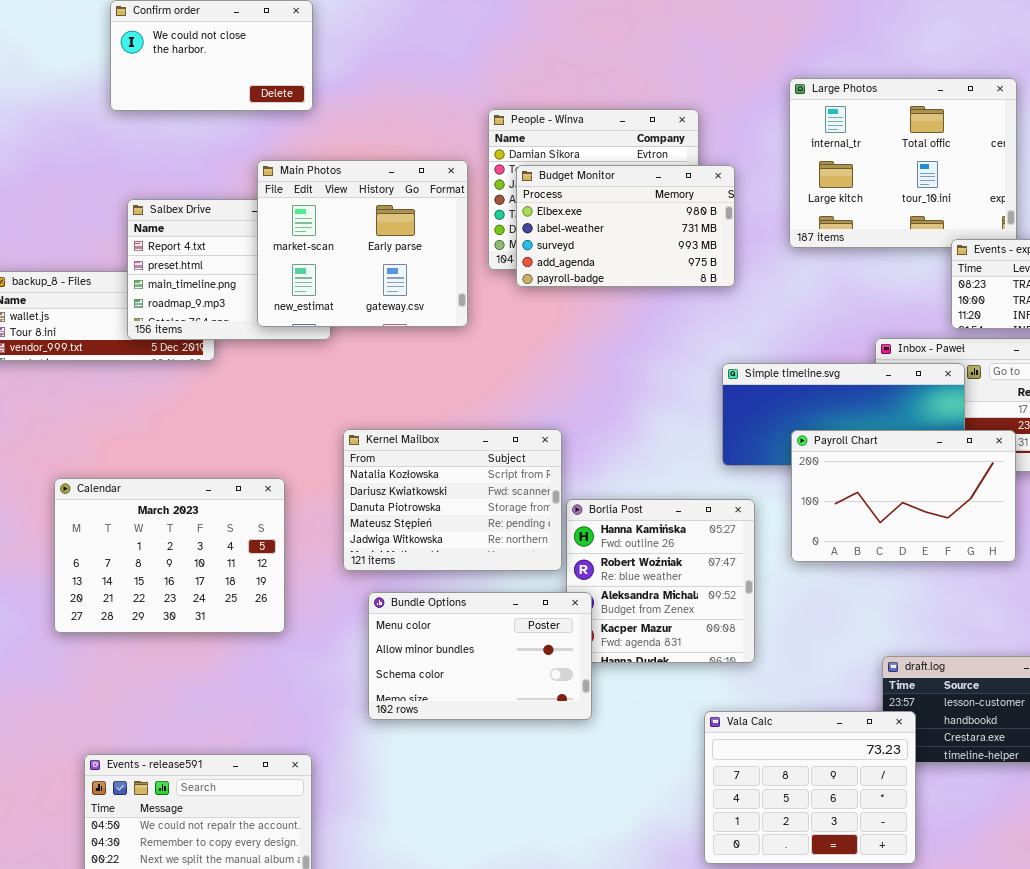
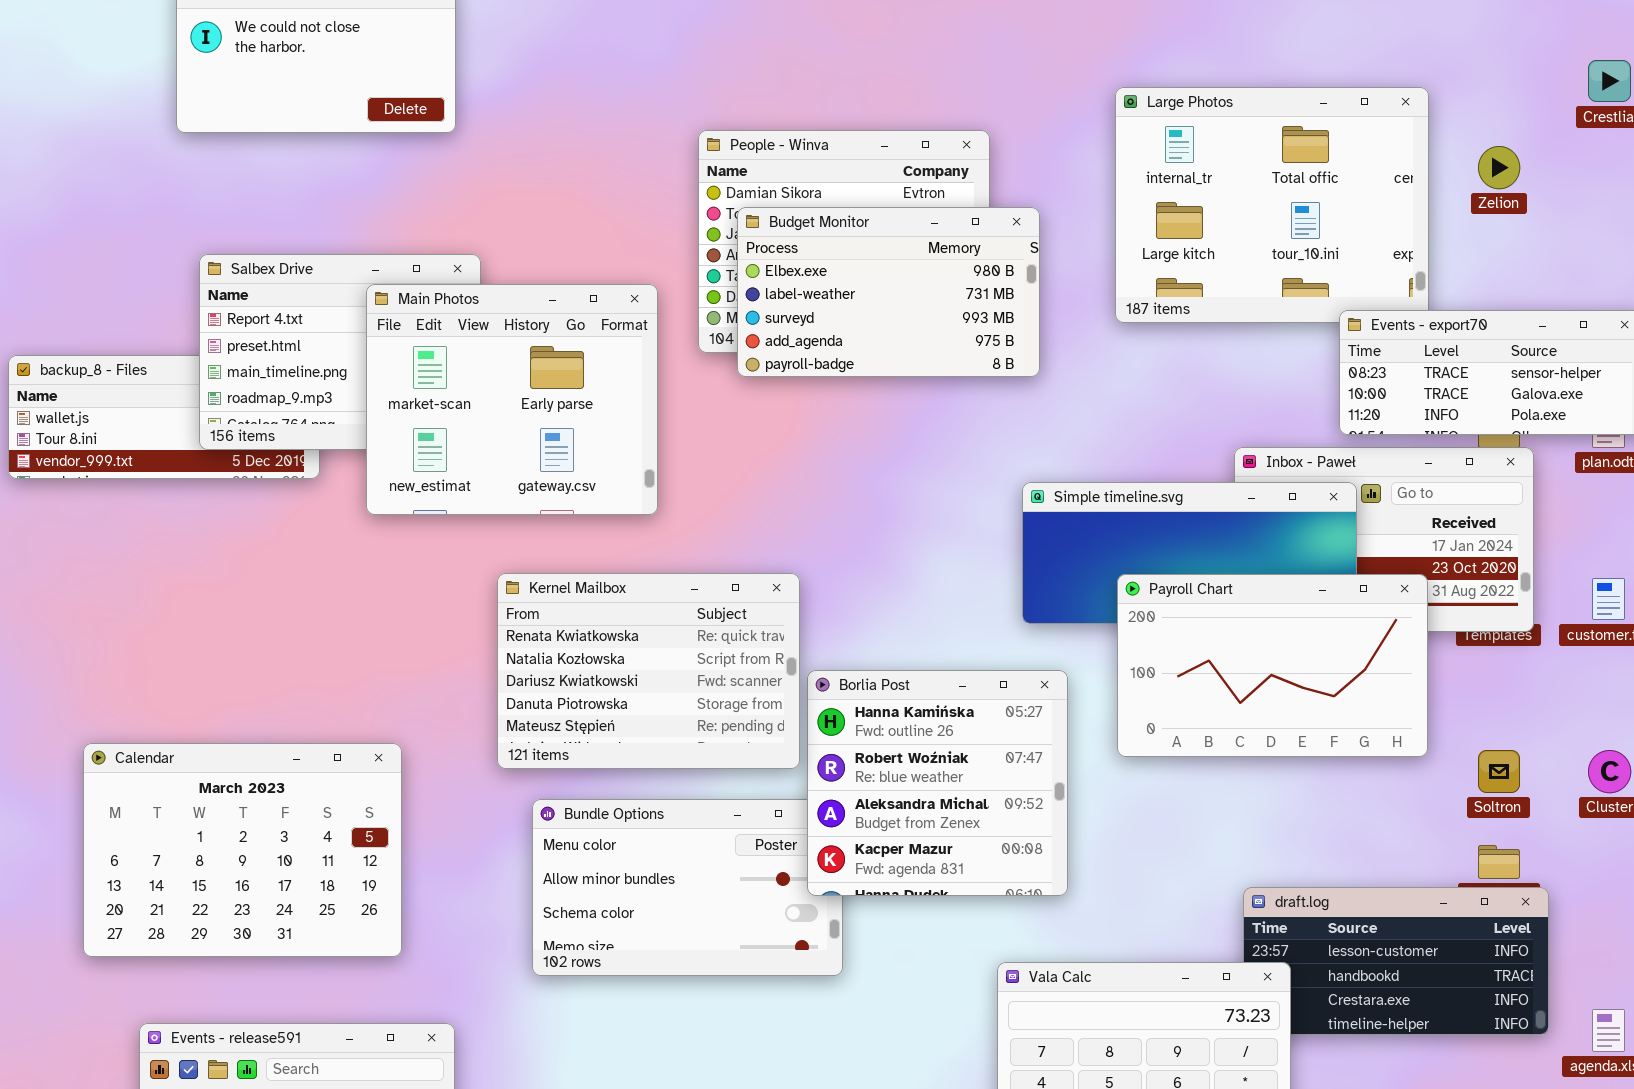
Main Photos: [257,160,468,327] -> [366,284,658,515], moved
Kernel Mailbox: [343,429,562,571] -> [497,573,800,769], scrolled up 1 row
Calendar: [54,478,285,633] -> [83,743,402,957], moved
Borlia Post: [566,499,755,663] -> [807,670,1068,896], raised

